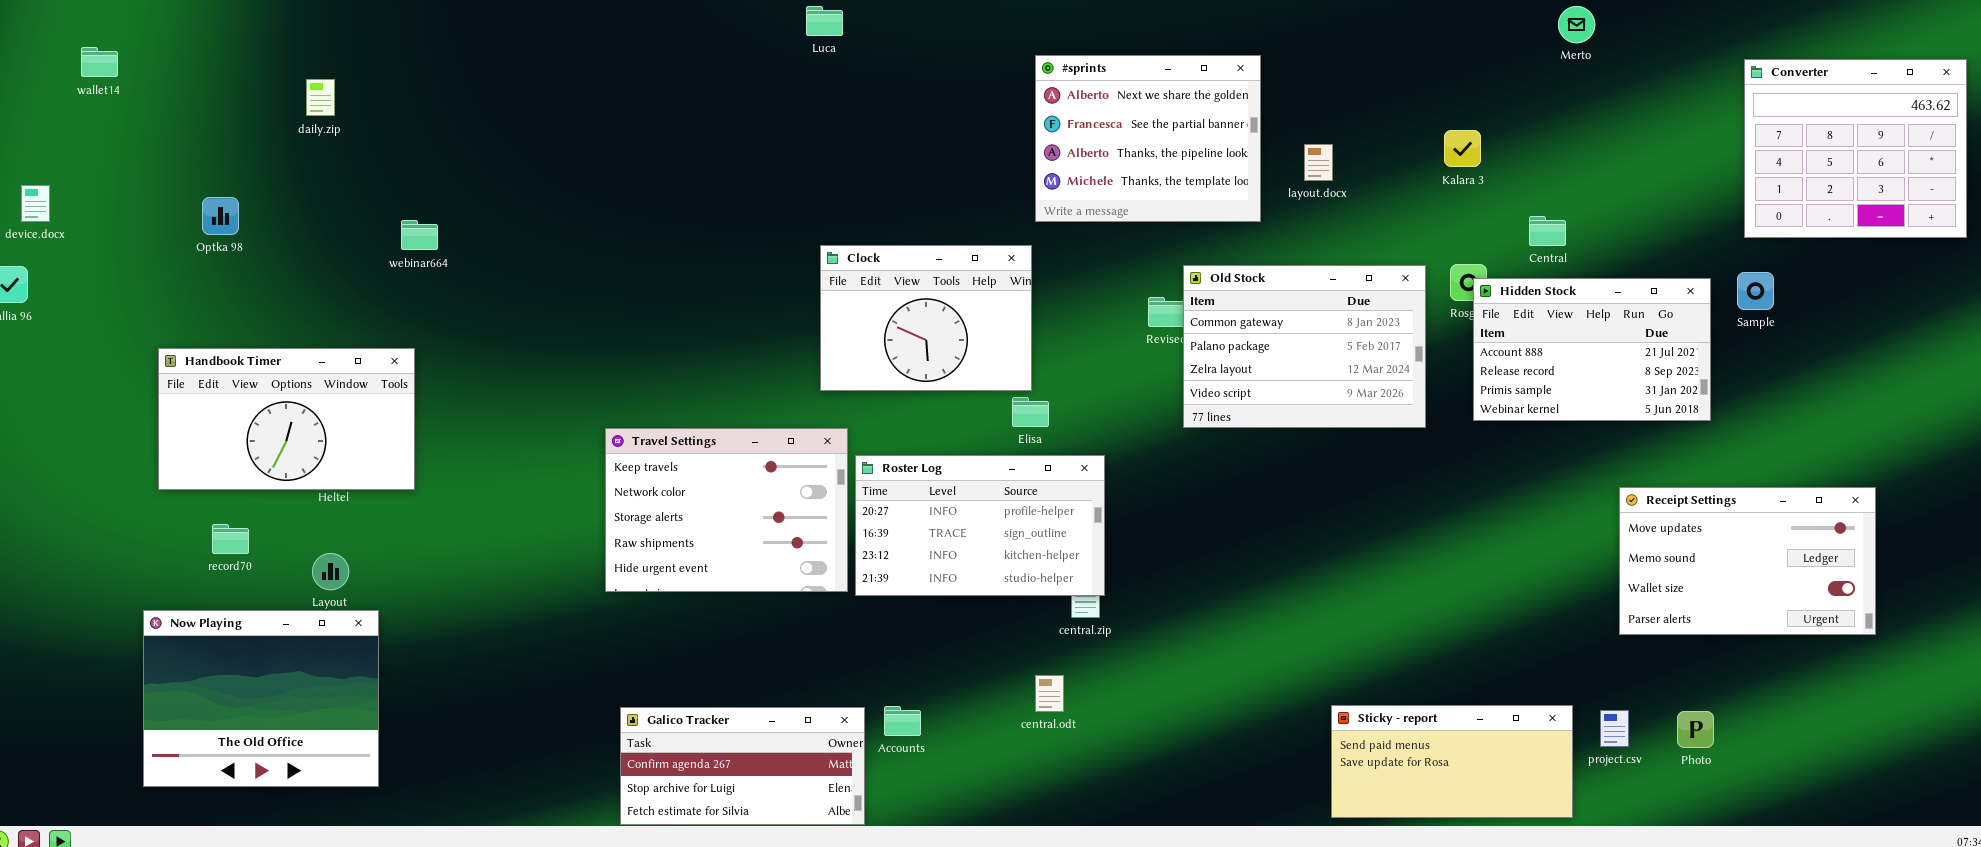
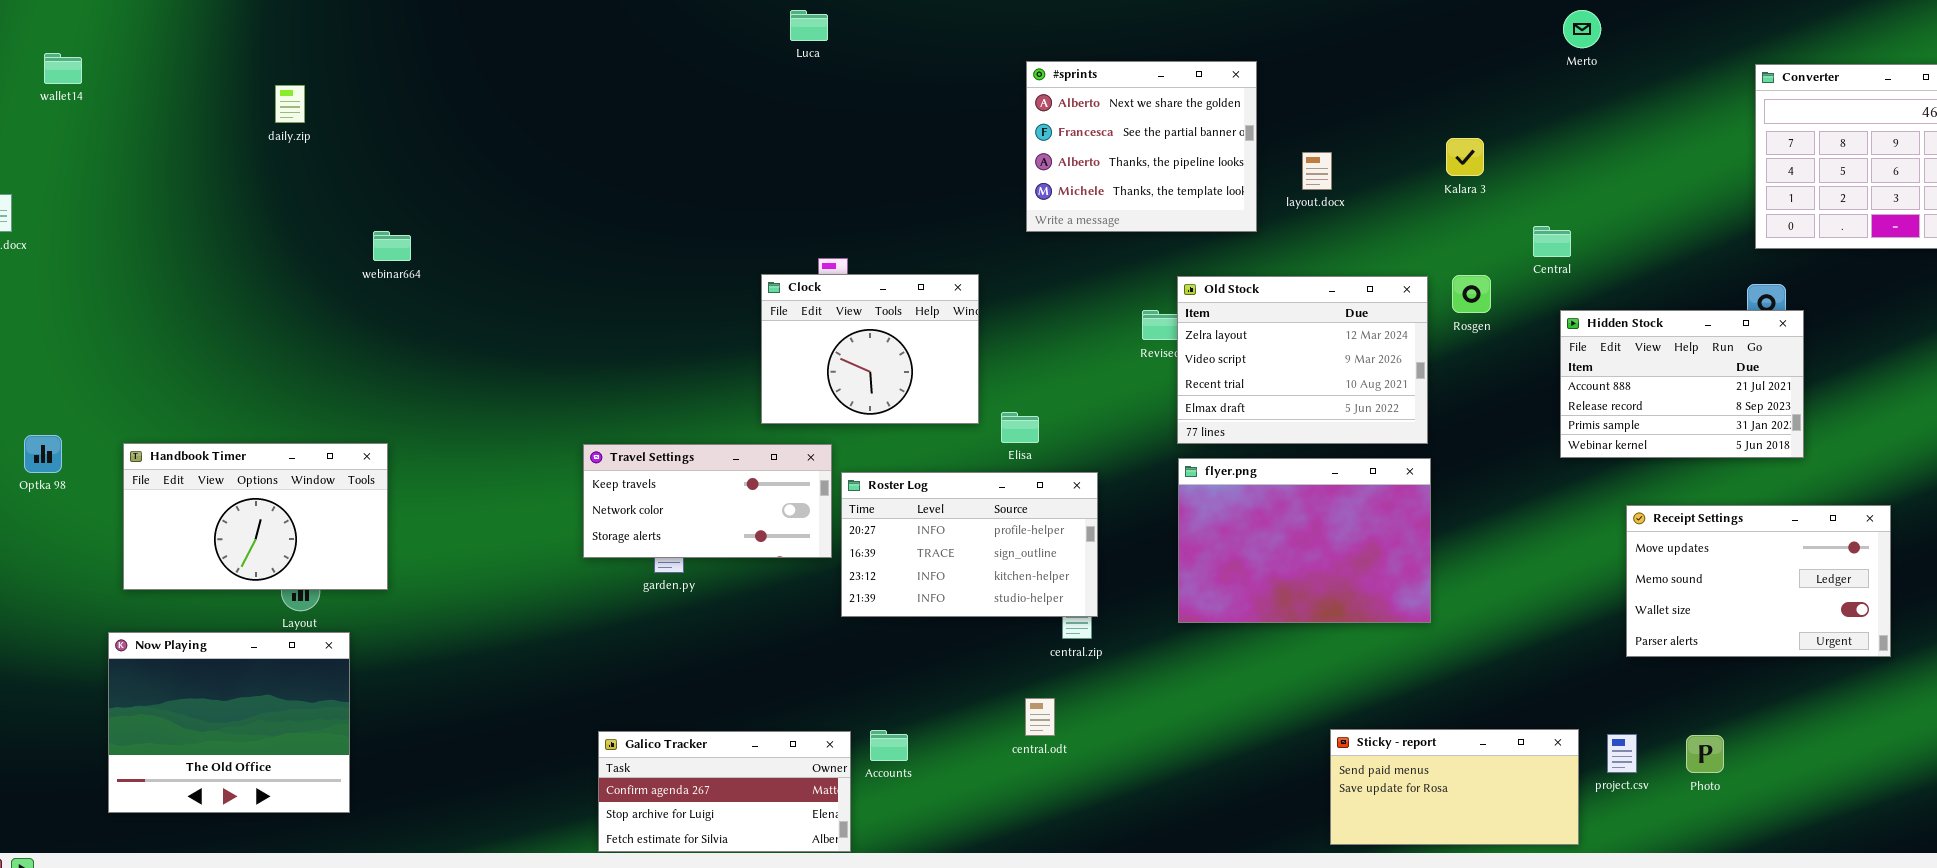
Optka 98: [202,197,239,235] -> [24,435,62,473], moved
Clock: [820,245,1032,391] -> [761,274,979,424], moved
Old Stock: [1183,265,1426,428] -> [1177,276,1428,444], scrolled down 2 rows
Hidden Stock: [1473,278,1711,421] -> [1560,310,1804,458], moved
Handbook Timer: [158,348,415,490] -> [123,443,388,590], moved
Travel Settings: [605,428,848,592] -> [583,444,832,558], resized
flyer.png: none -> [1178,458,1431,623], opened

